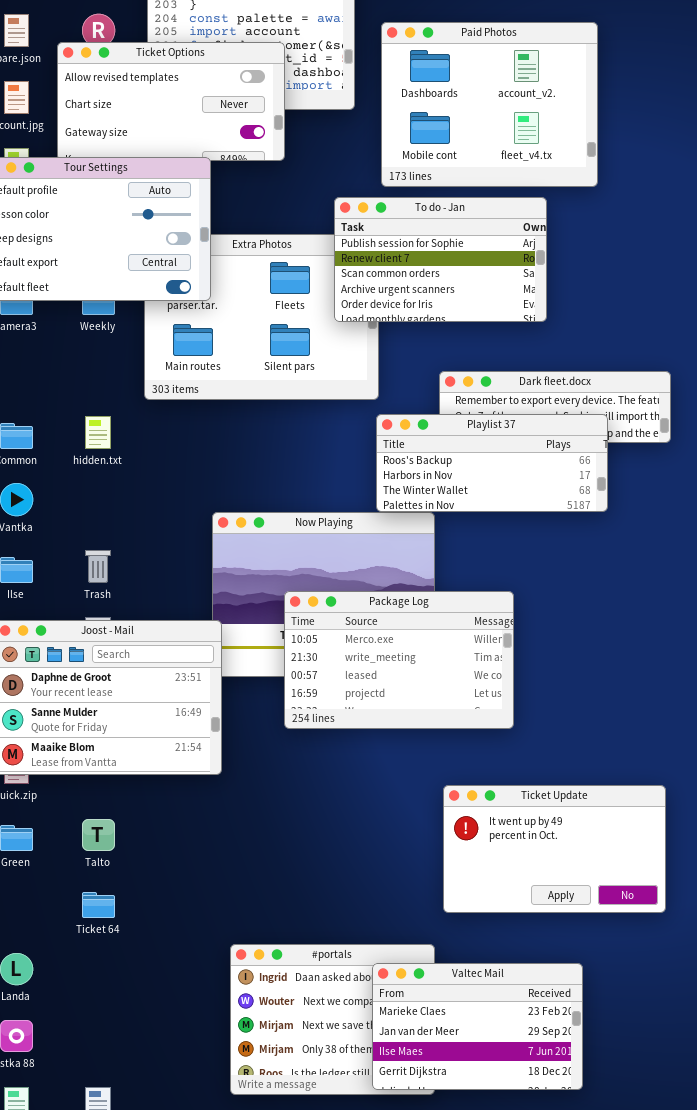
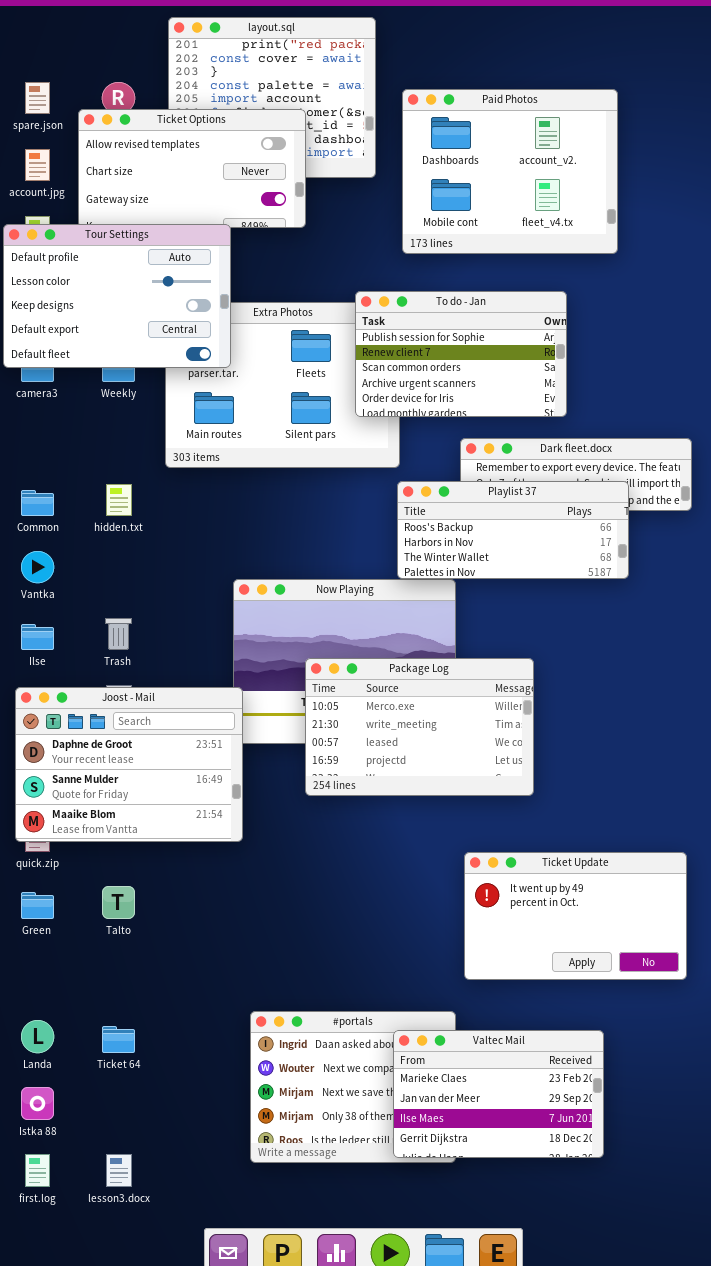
To do - Jan: [334,197,547,322] -> [355,291,567,417], moved
Ticket 64: [82,892,115,918] -> [102,1026,135,1053], moved

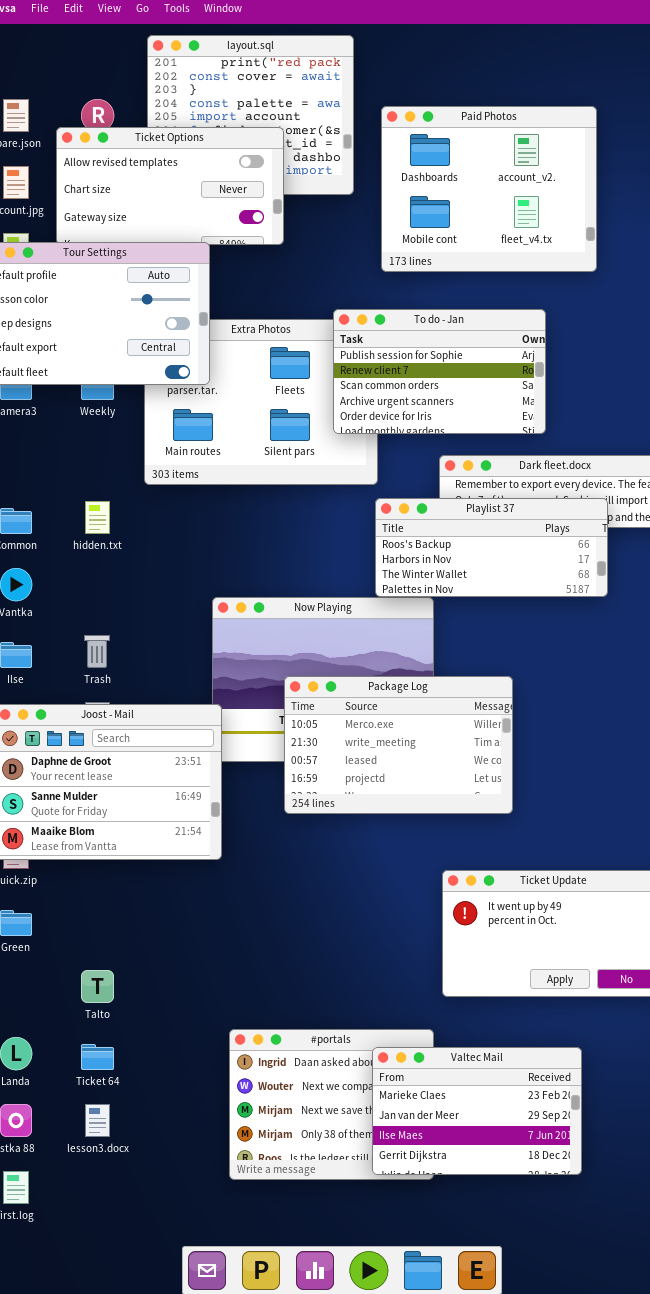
Talto: [102,886,135,919] -> [81,970,114,1003], moved
lesson3.docx: [106,1154,132,1187] -> [85,1104,110,1137], moved

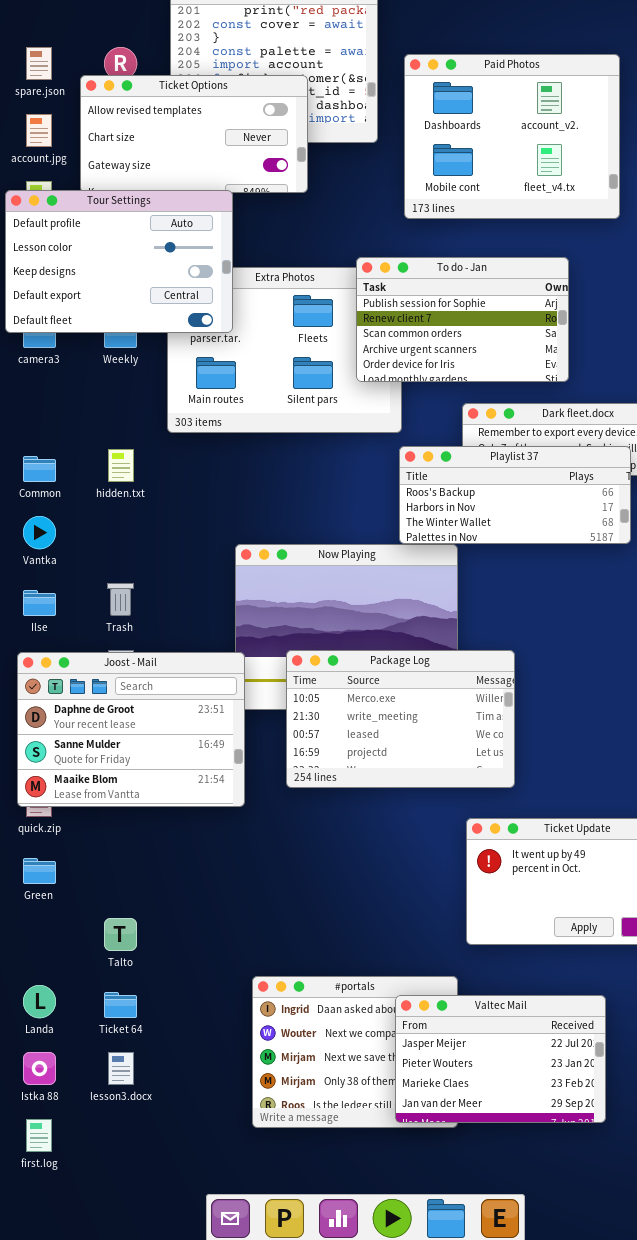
Package Log: [284,676,513,814] -> [286,650,515,788], moved
Valtec Mail: [372,1047,582,1175] -> [395,995,606,1123], scrolled up 2 rows

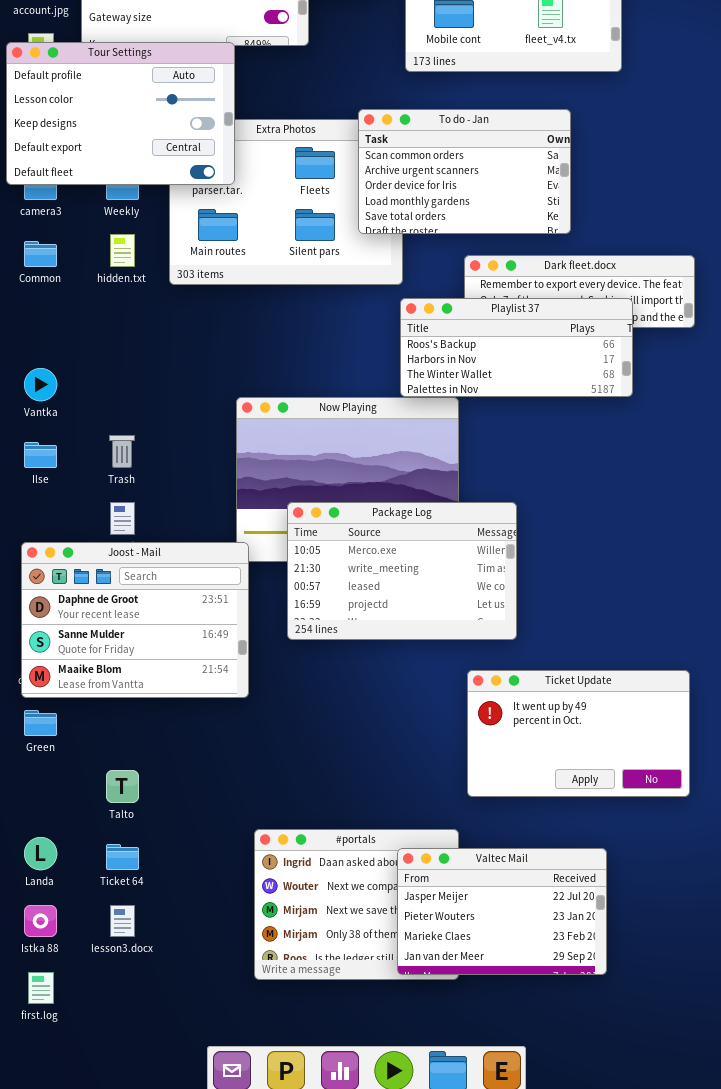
To do - Jan: [356,257,569,382] -> [358,109,571,234], scrolled down 2 rows
hidden.txt: [108,449,134,482] -> [110,234,135,267], moved
Common: [23,456,56,482] -> [24,241,57,267], moved
Joost - Mail: [17,652,245,807] -> [21,542,249,698], moved

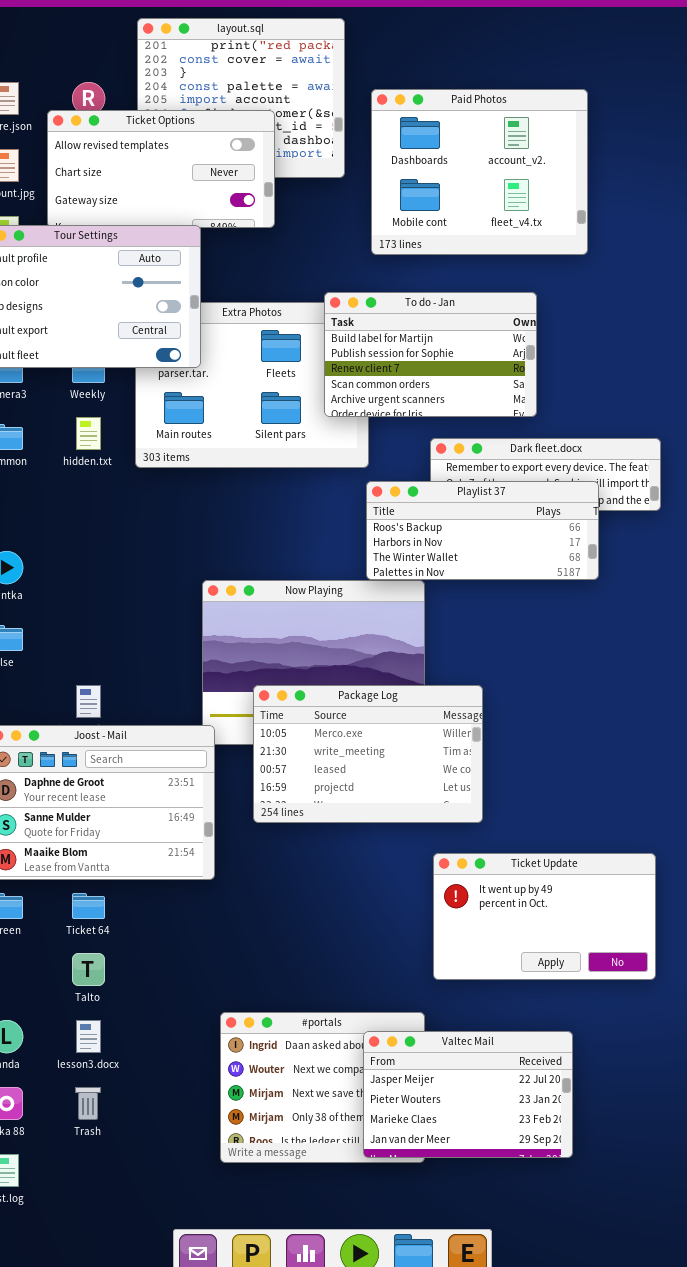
To do - Jan: [358,109,571,234] -> [324,292,537,417], scrolled up 3 rows
Trash: [109,435,135,468] -> [75,1087,101,1120], moved
Ticket 64: [106,844,139,870] -> [72,893,105,919], moved
lesson3.docx: [110,905,135,937] -> [76,1020,101,1053], moved

